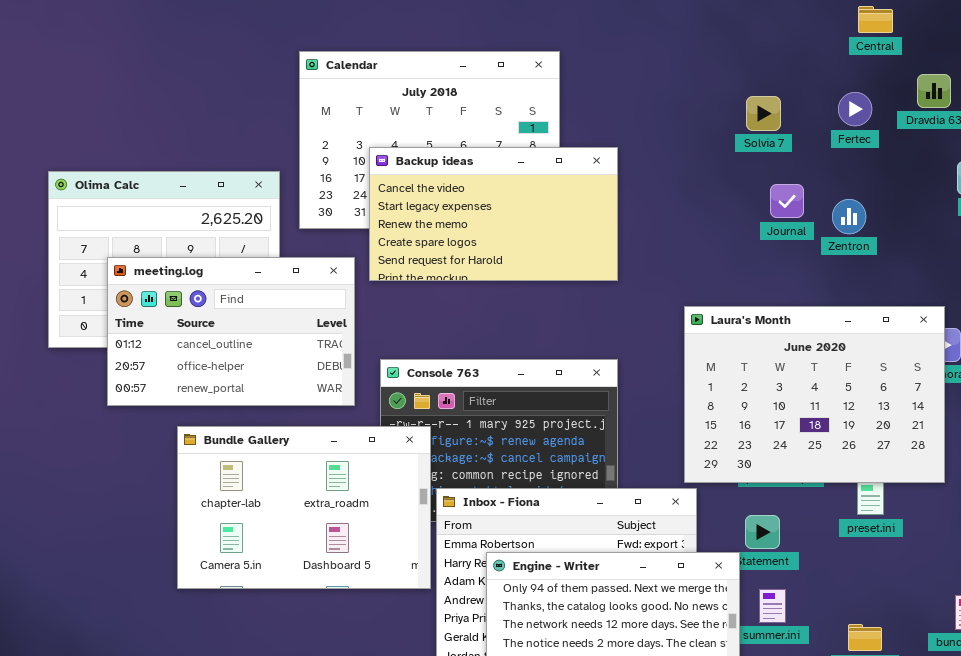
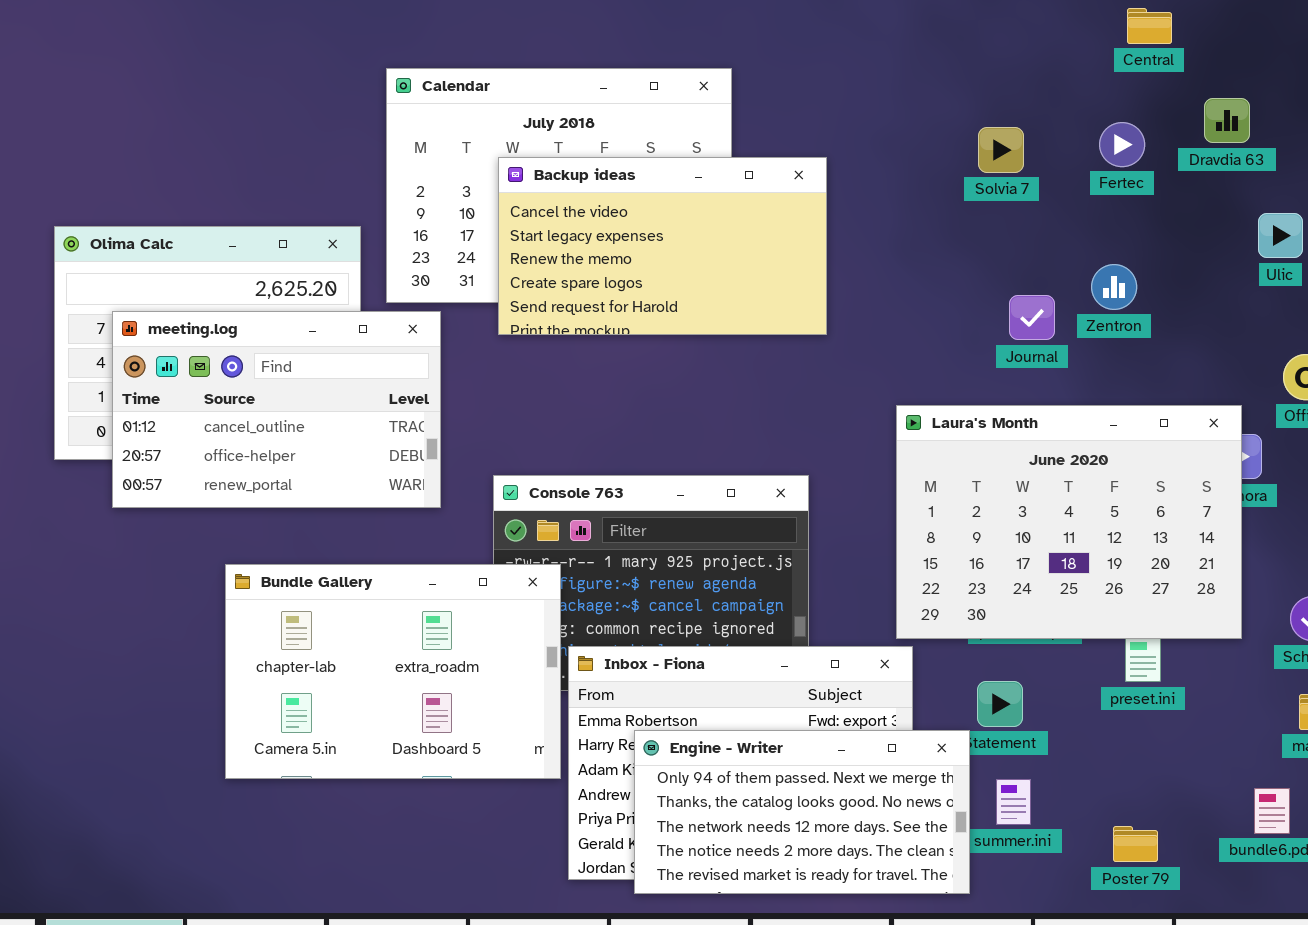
Backup ideas: [369,147,618,281] -> [498,157,827,335], moved
Journal: [770,184,804,218] -> [1009,295,1055,340], moved
meeting.log: [107,257,355,406] -> [112,311,441,508], moved

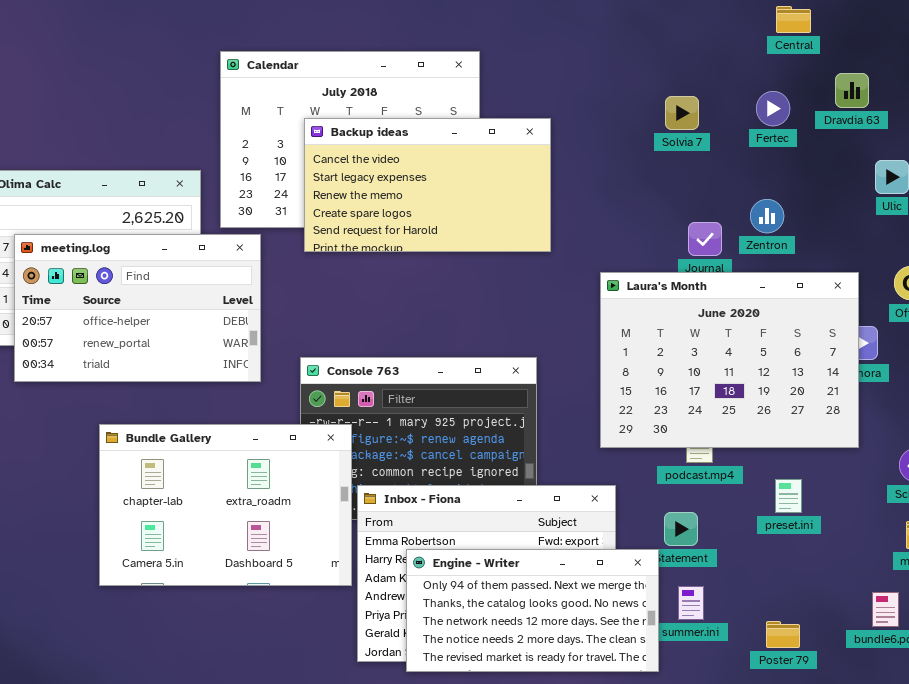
meeting.log: [112,311,441,508] -> [14,234,261,382], scrolled down 1 row
Laura's Month: [896,405,1242,639] -> [600,272,859,448], moved

